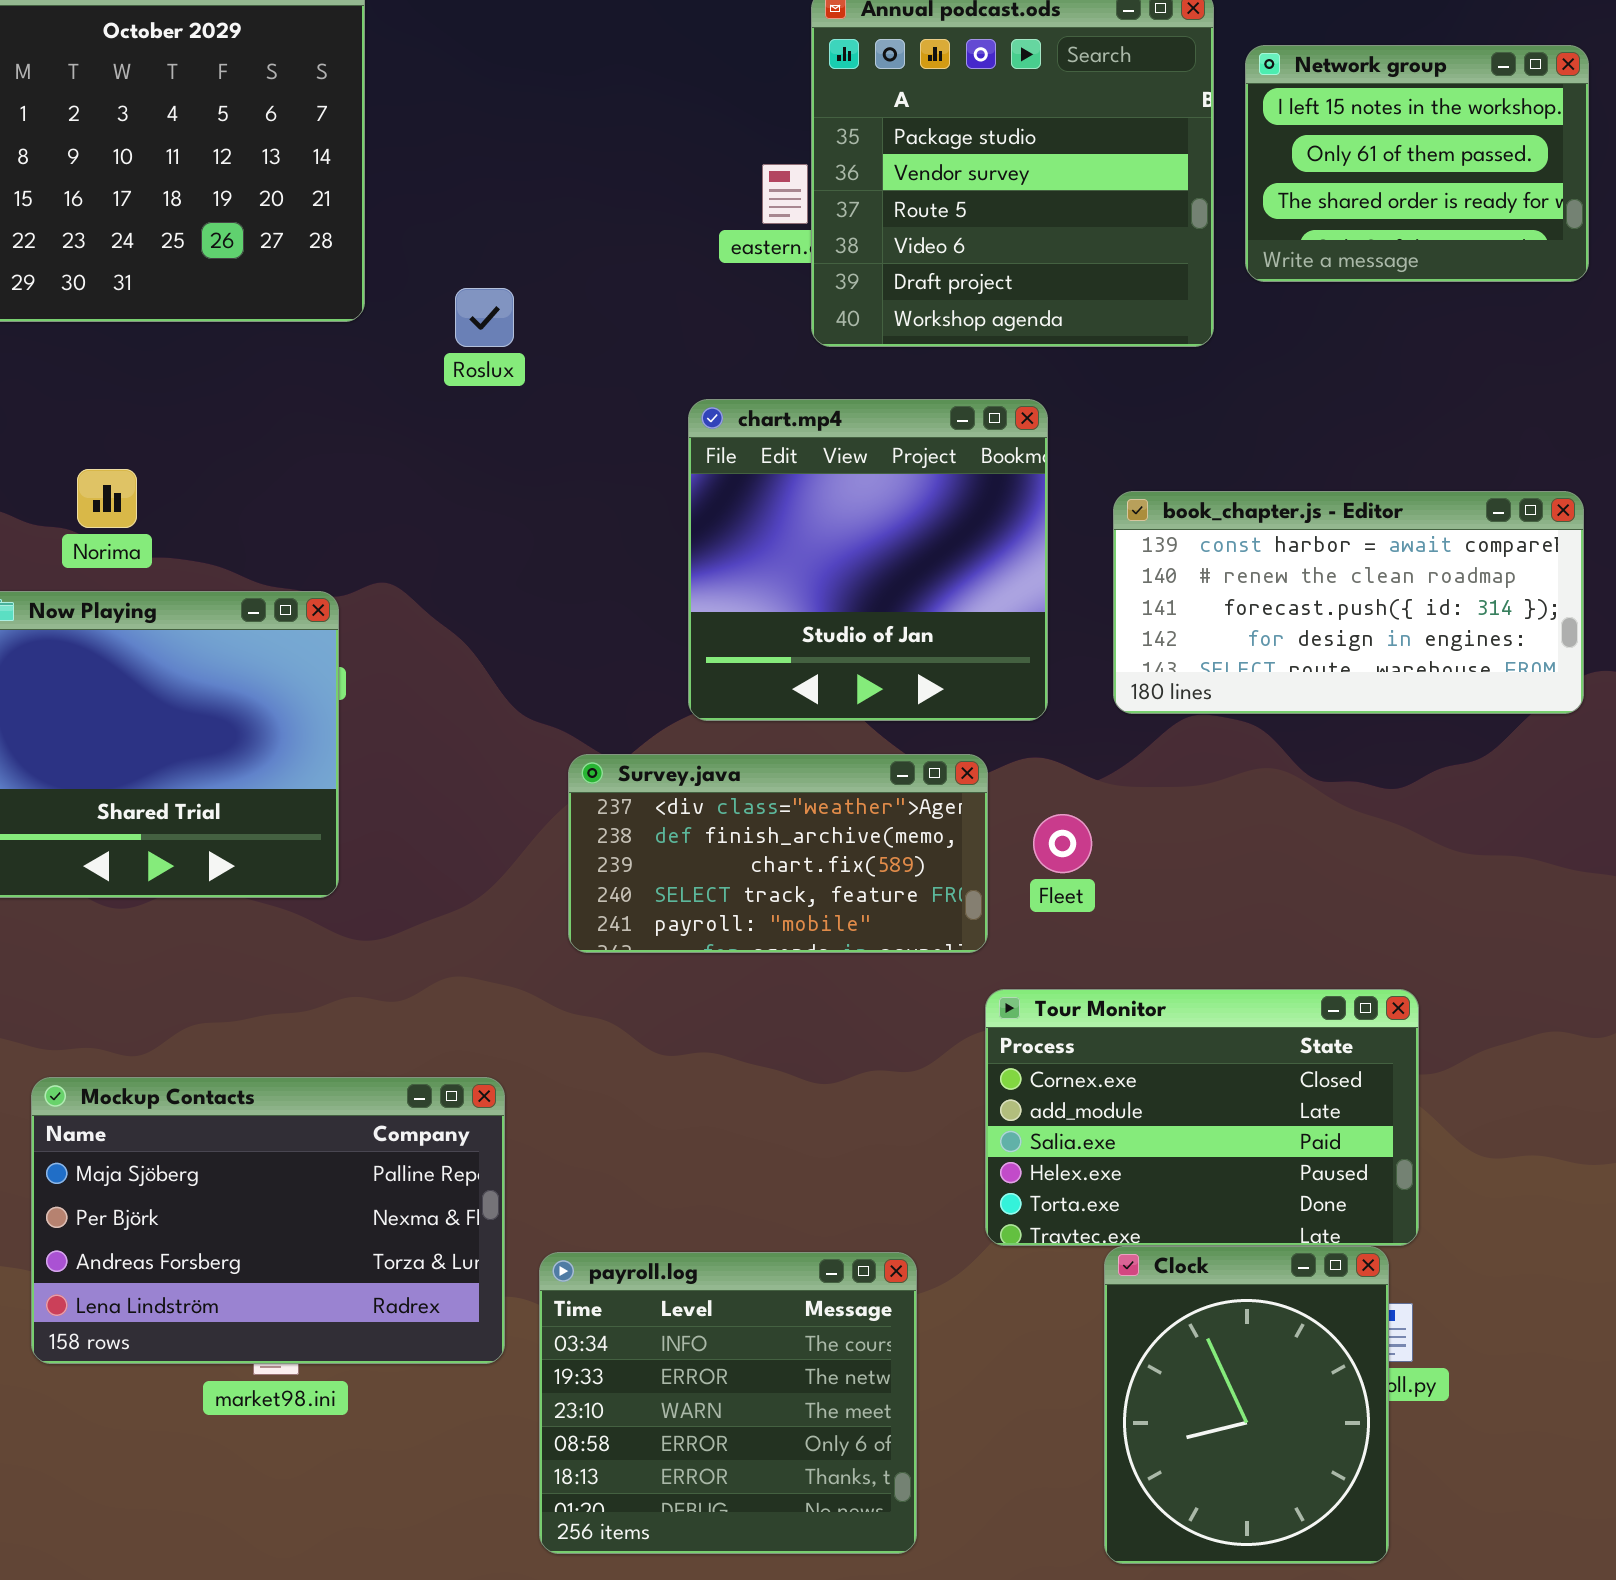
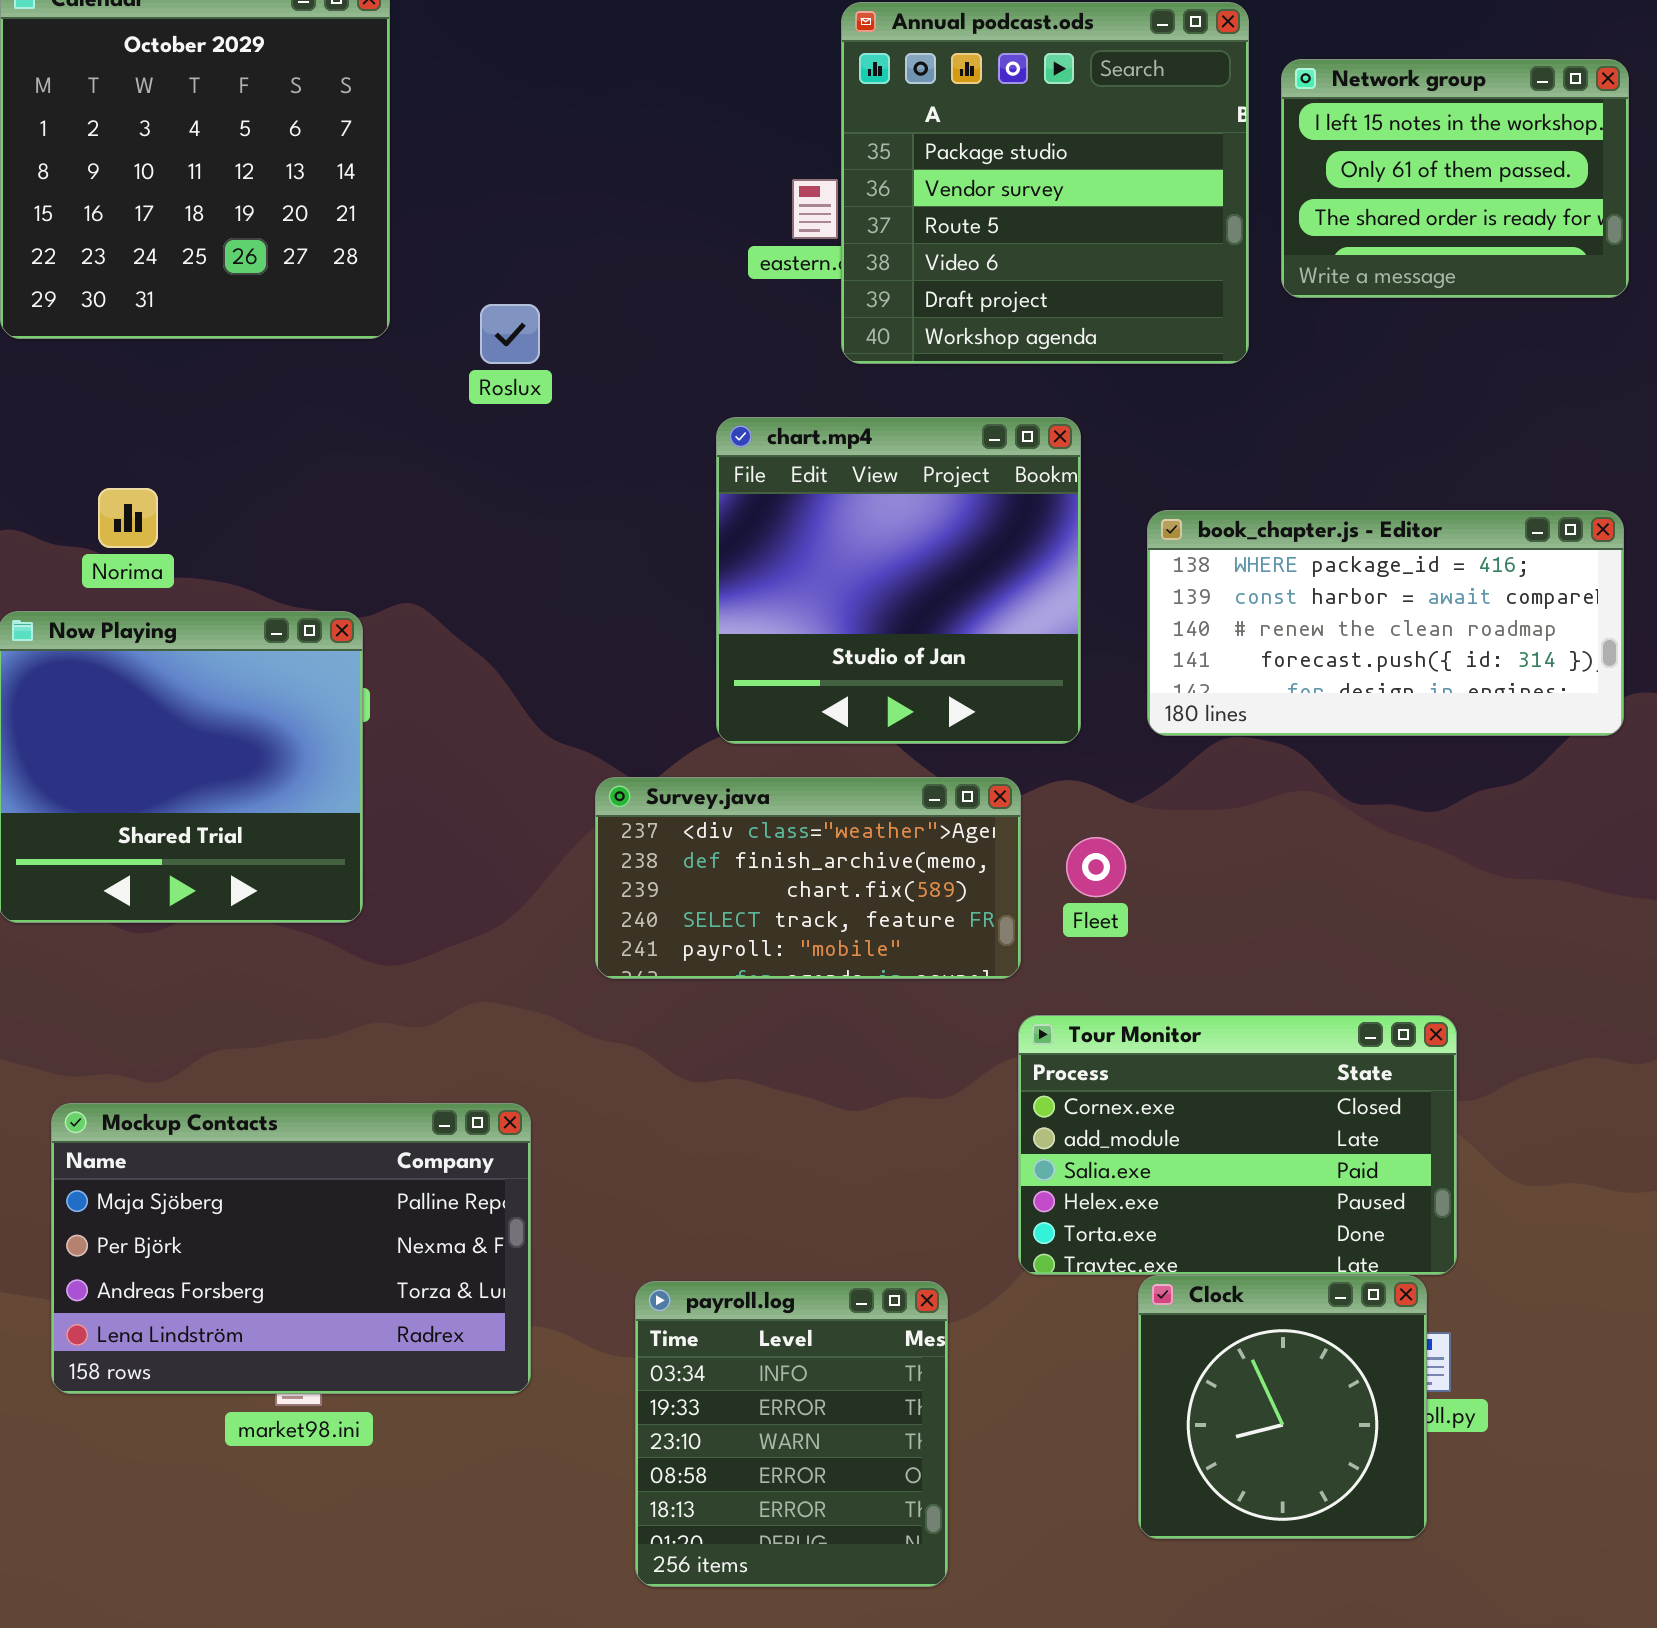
book_chapter.js - Editor: [1113,491,1584,714] -> [1147,510,1624,736], scrolled up 1 row
Clock: [1104,1246,1389,1564] -> [1138,1275,1427,1539], resized
payroll.log: [539,1252,917,1554] -> [635,1281,948,1587], resized

